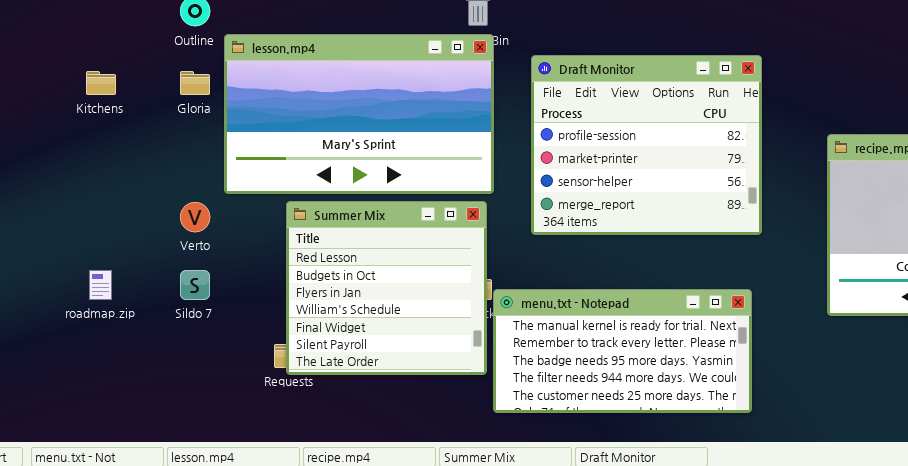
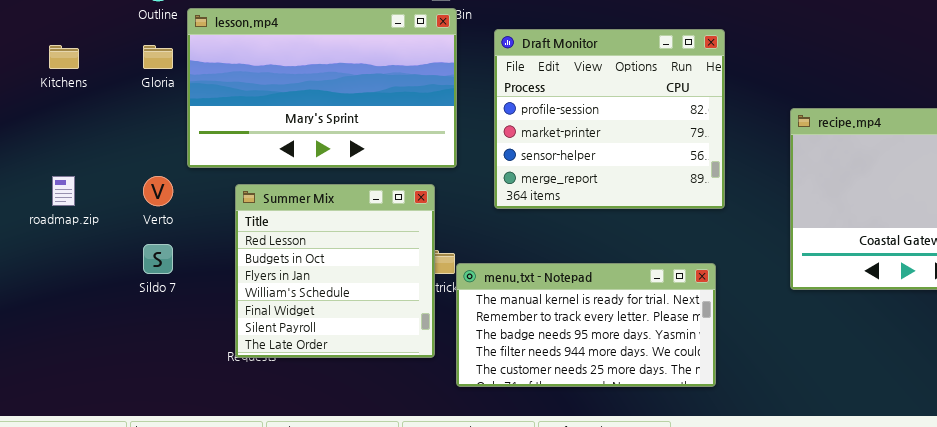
Summer Mix: [286,201,487,375] -> [235,184,435,358], moved
roadmap.zip: [89,270,112,300] -> [52,176,75,206], moved

